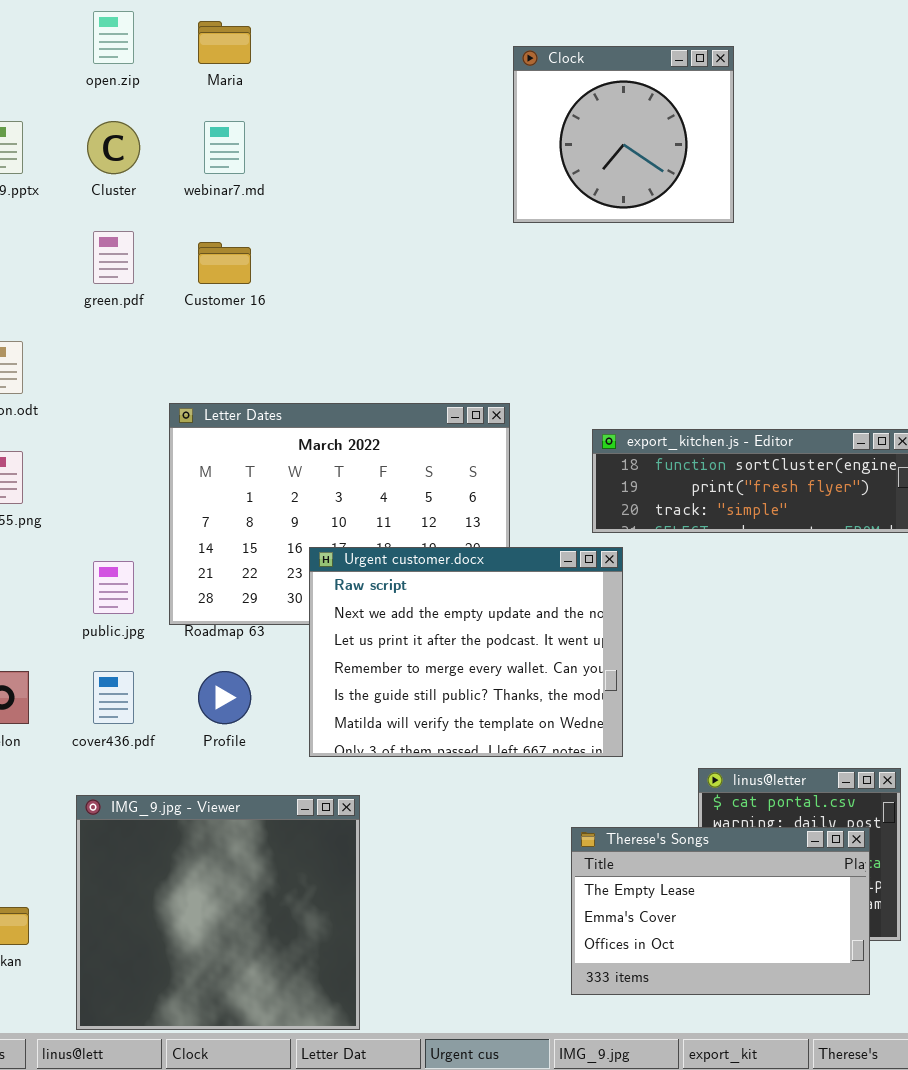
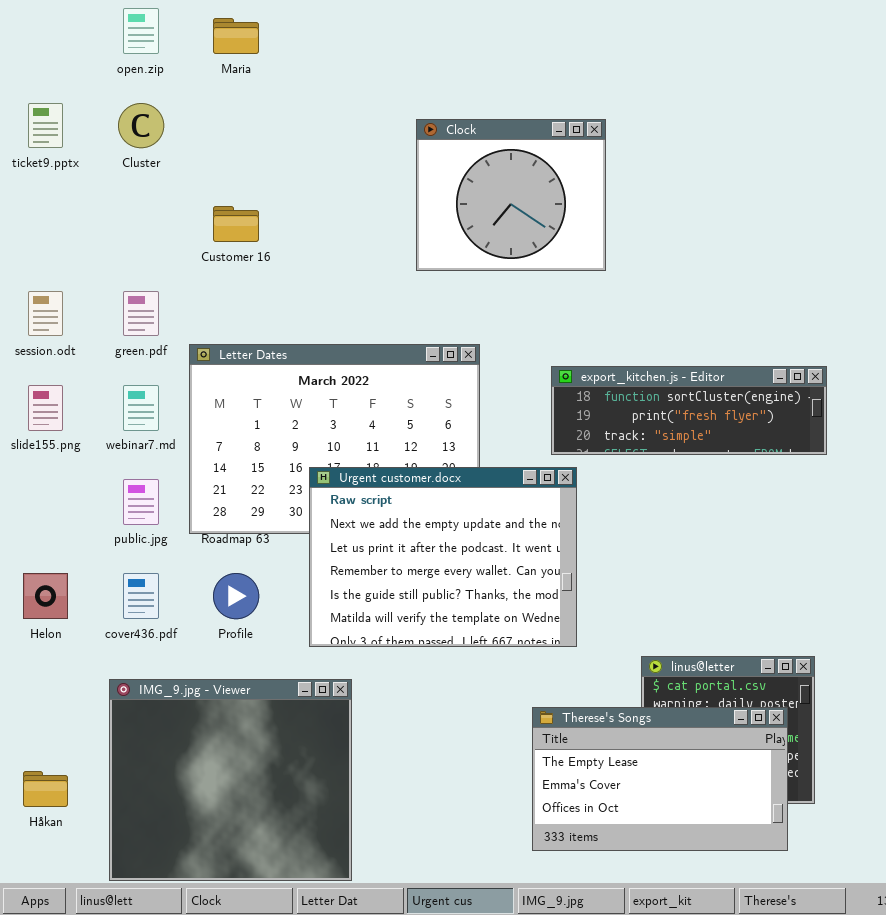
Clock: [513,46,734,223] -> [416,119,606,271], moved
webinar7.md: [204,121,245,174] -> [123,385,159,431], moved
green.pdf: [93,231,134,284] -> [123,291,159,336], moved

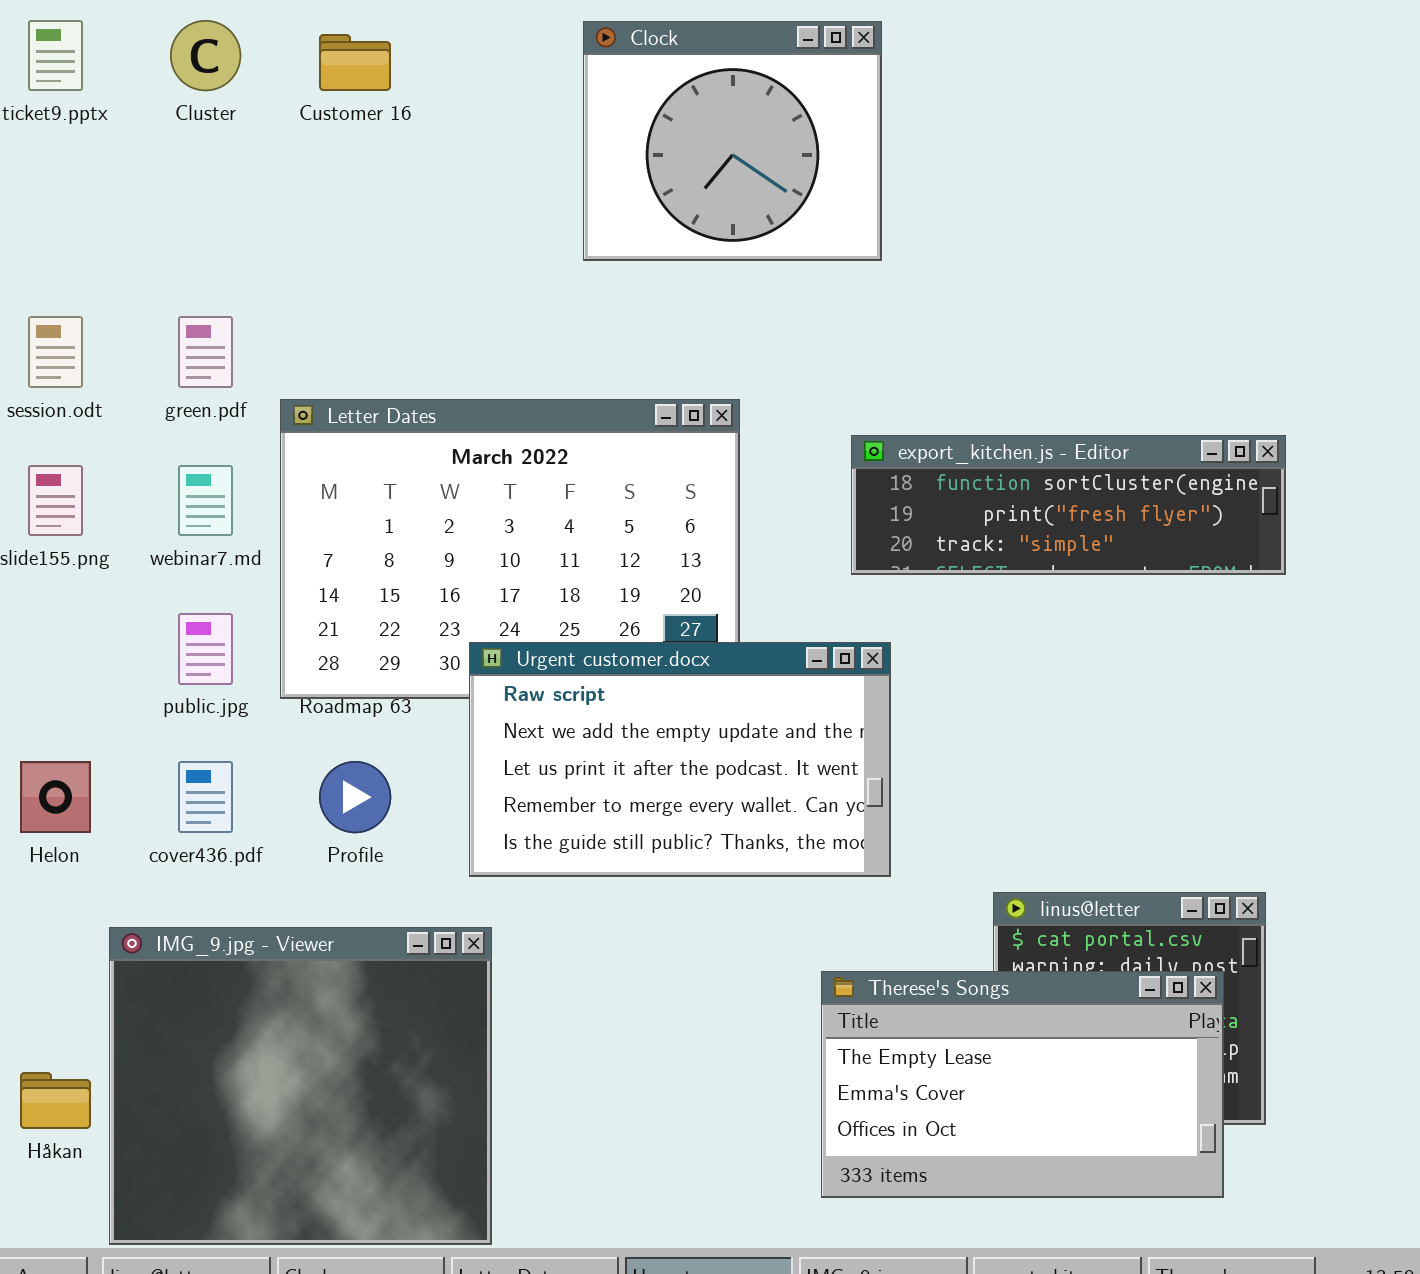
Clock: [416,119,606,271] -> [583,21,882,261], moved
Customer 16: [213,206,259,242] -> [319,34,391,91], moved
Urgent customer.docx: [309,467,577,647] -> [469,642,891,877], resized
IMG_9.jpg - Viewer: [109,679,352,881] -> [109,927,492,1245], moved

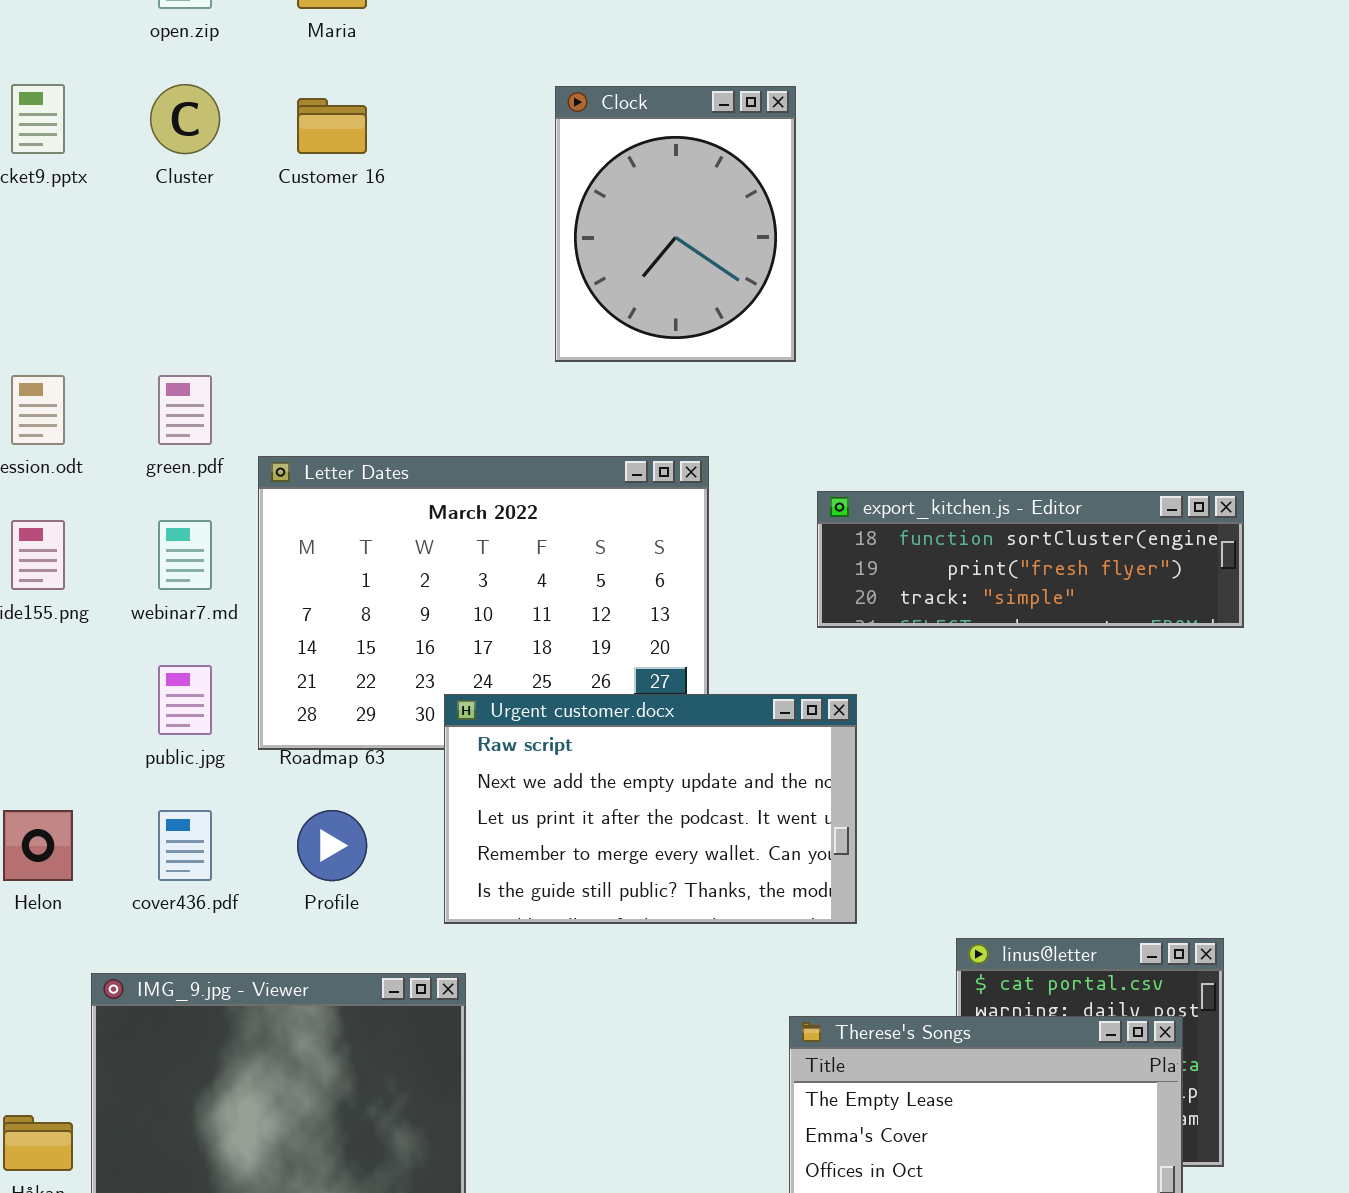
Clock: [583,21,882,261] -> [555,86,796,362], resized

